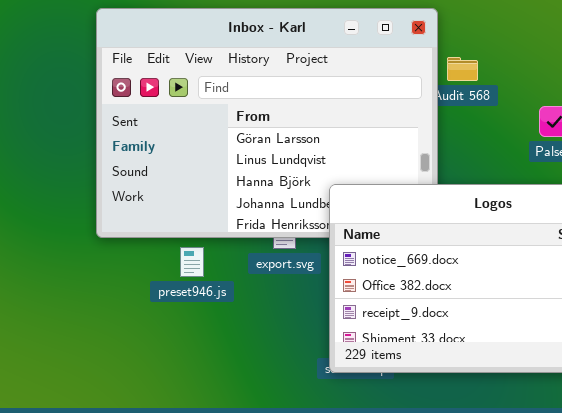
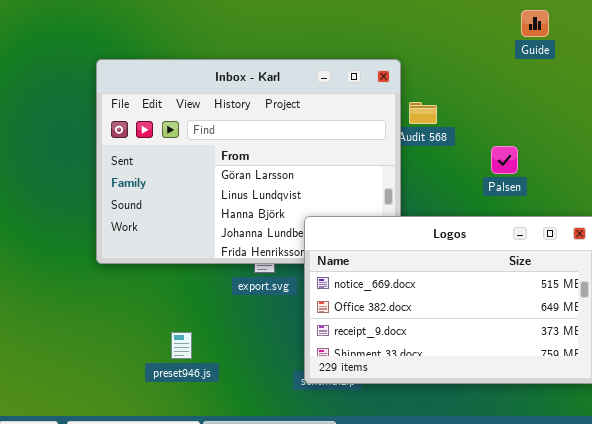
preset946.js: [180,247,204,277] -> [171,332,192,359], moved

